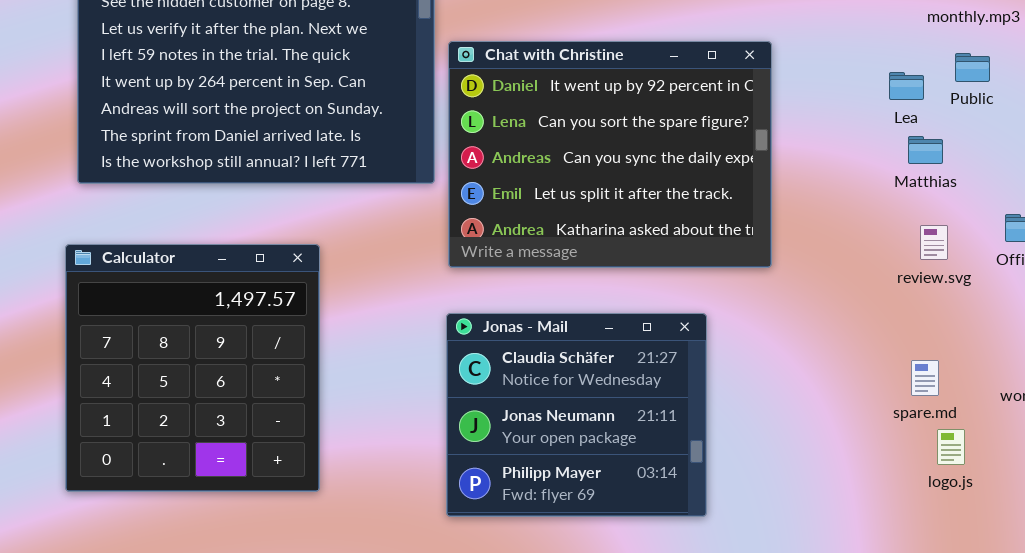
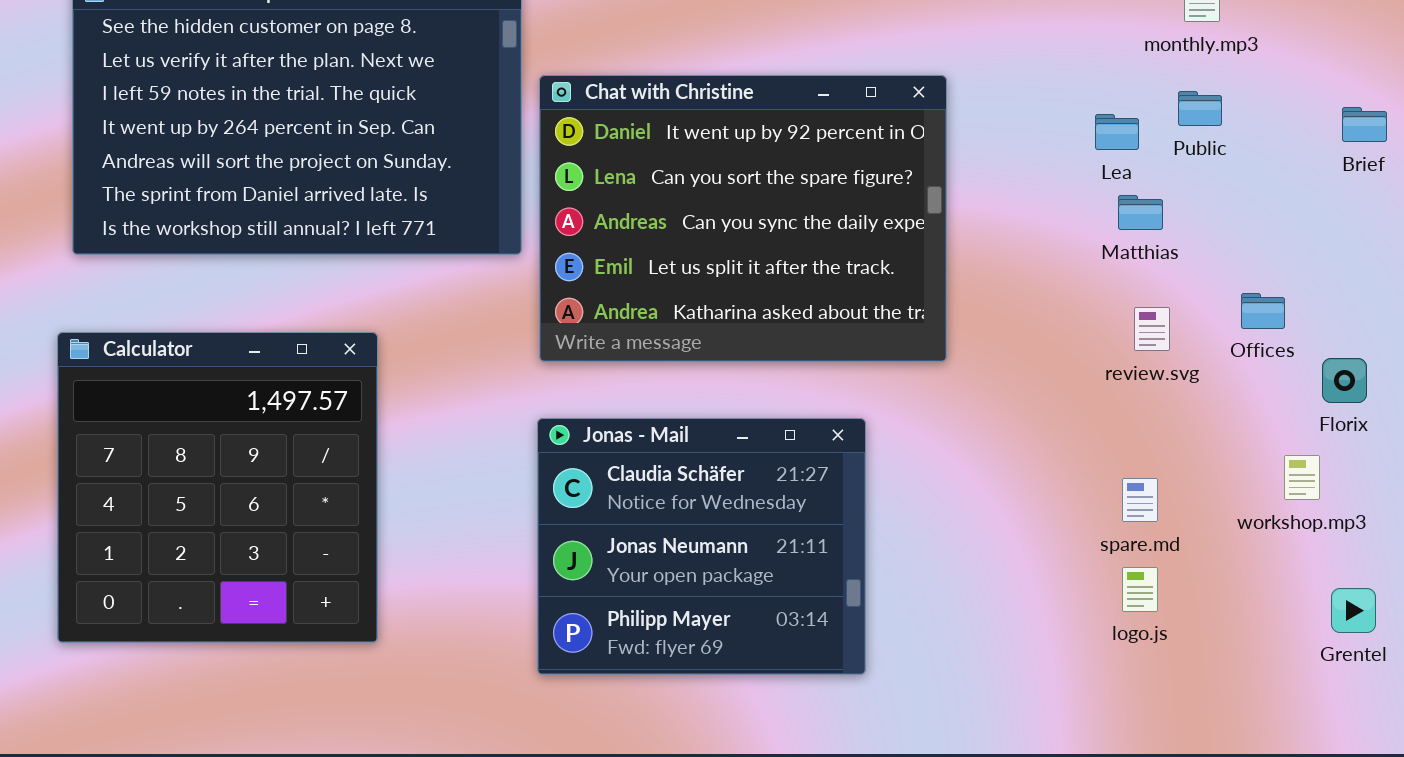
logo.js: [937,429,965,465] -> [1122,567,1158,612], moved

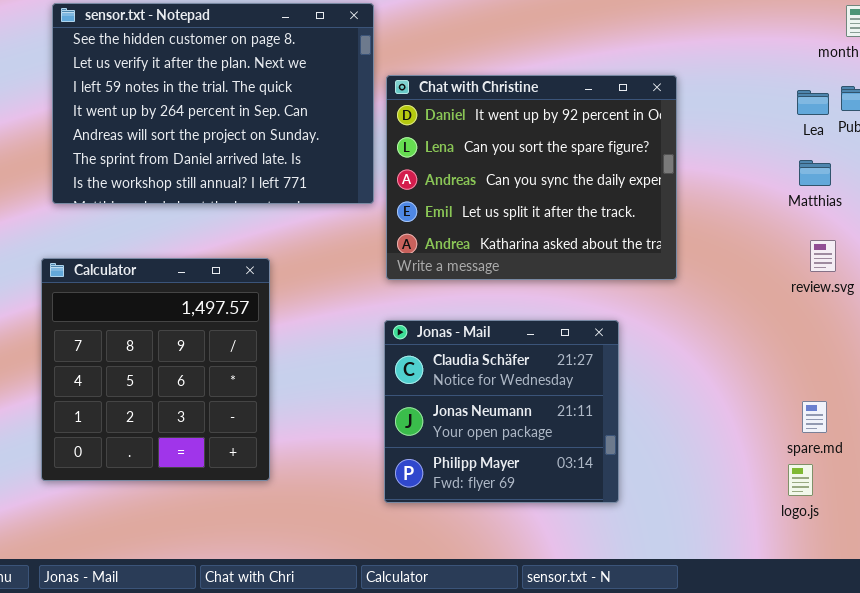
Lea: [1095,114,1139,150] -> [797,90,829,115], moved
spare.md: [1122,478,1158,522] -> [802,401,827,433], moved
logo.js: [1122,567,1158,612] -> [788,464,813,496], moved

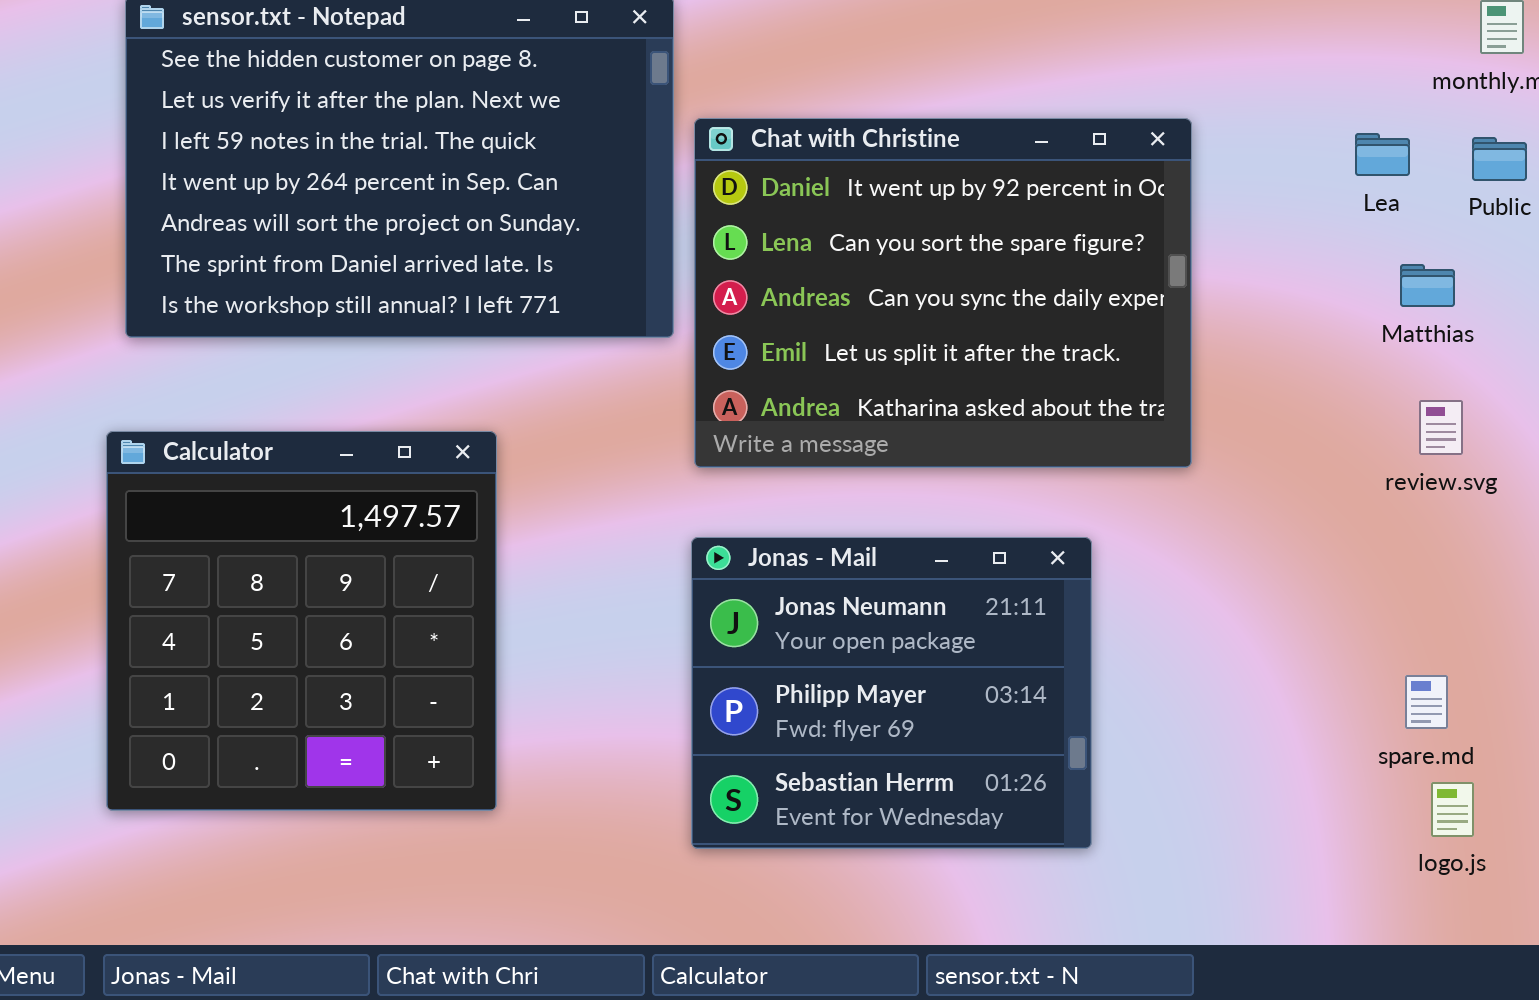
Lea: [797,90,829,115] -> [1355,133,1410,176], moved
Jonas - Mail: [384,320,619,503] -> [691,537,1092,849], scrolled down 1 row
logo.js: [788,464,813,496] -> [1431,782,1474,837], moved

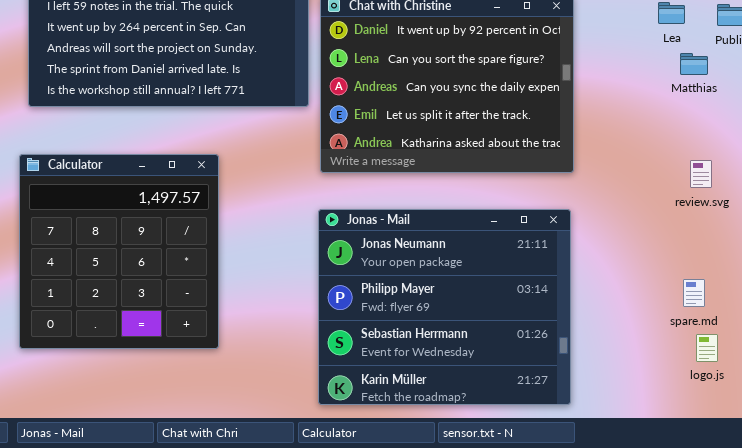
Matthias: [1400,264,1455,307] -> [680,53,708,75], moved
review.svg: [1419,400,1463,455] -> [690,160,712,188], moved
Jonas - Mail: [691,537,1092,849] -> [318,209,571,405], resized

